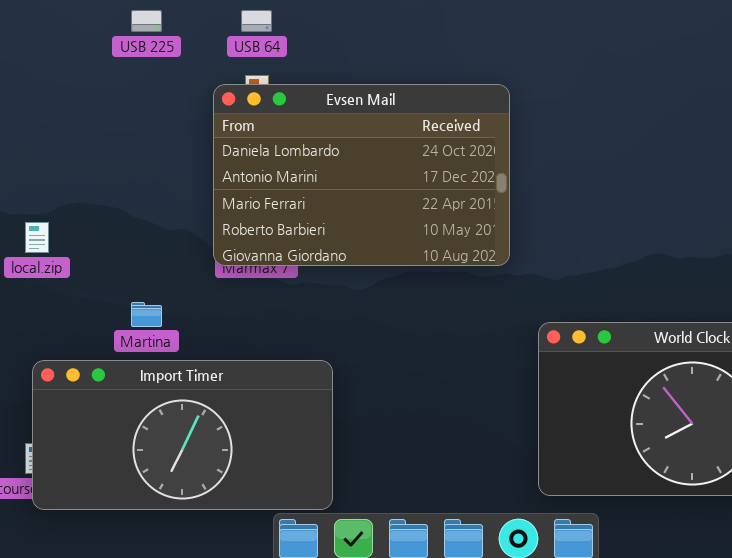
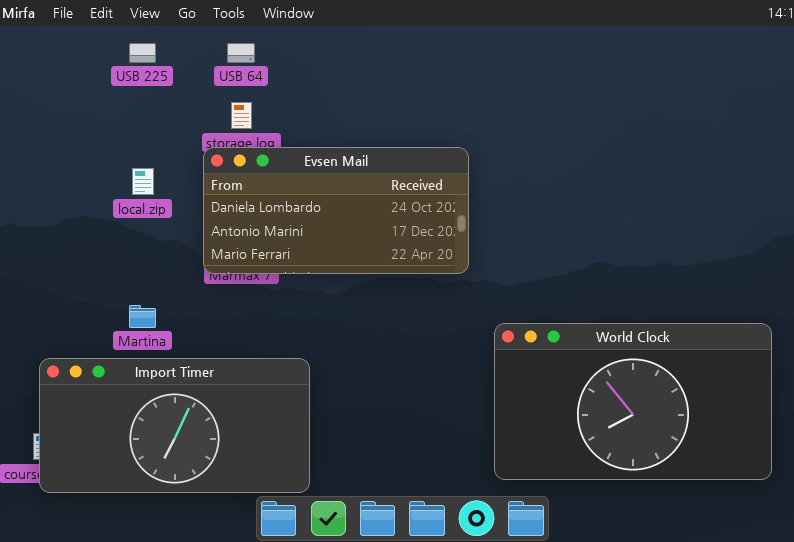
Evsen Mail: [213,84,510,266] -> [203,147,469,274], resized
local.zip: [25,222,49,253] -> [132,168,154,195], moved

